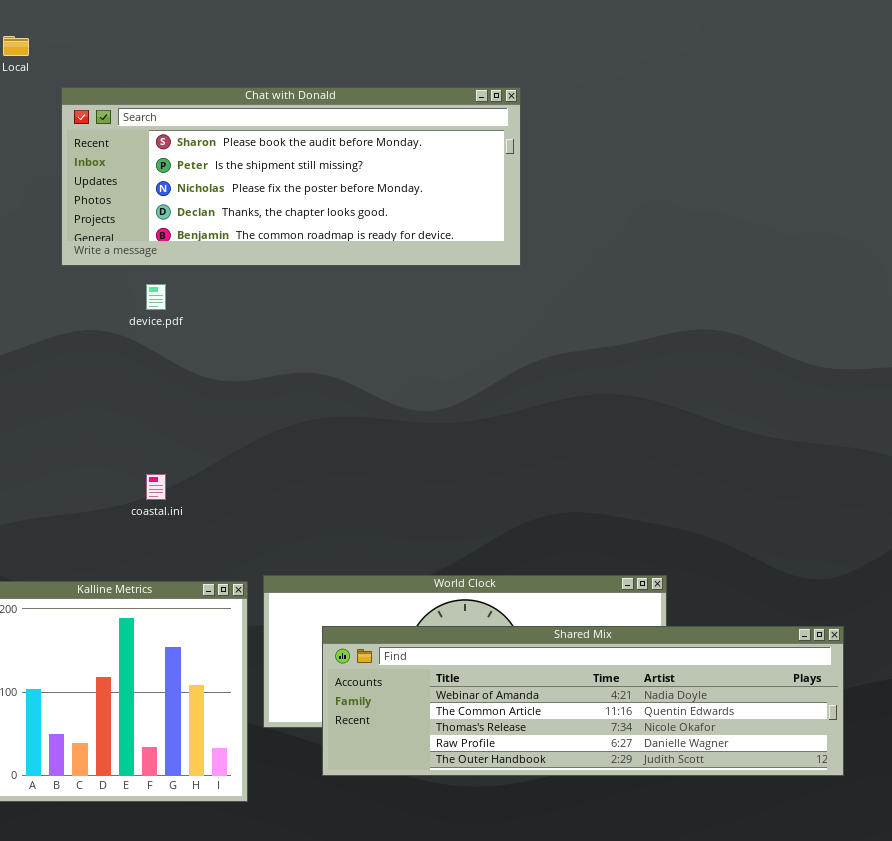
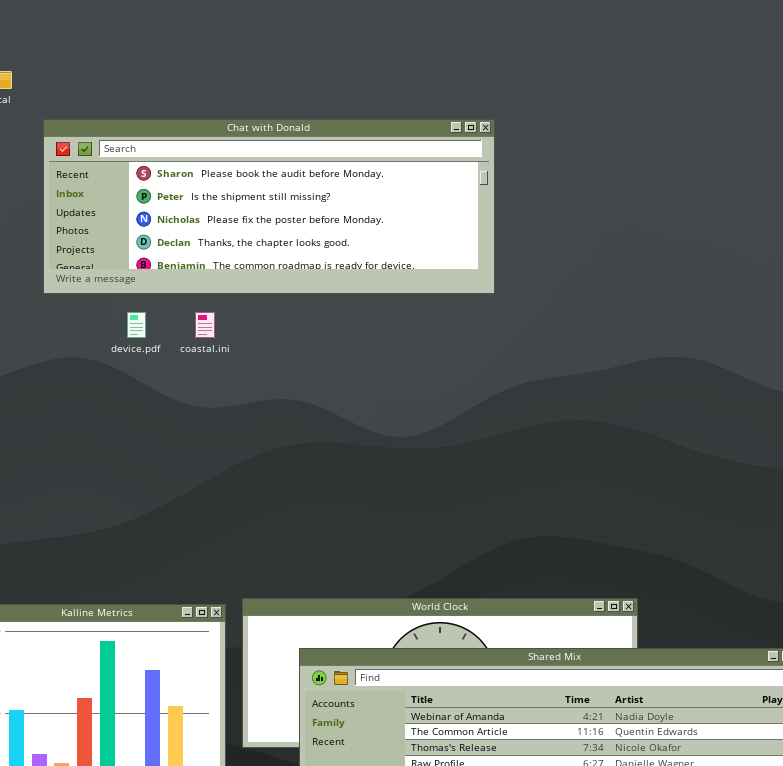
coastal.ini: [146,474,166,500] -> [195,312,215,338], moved

